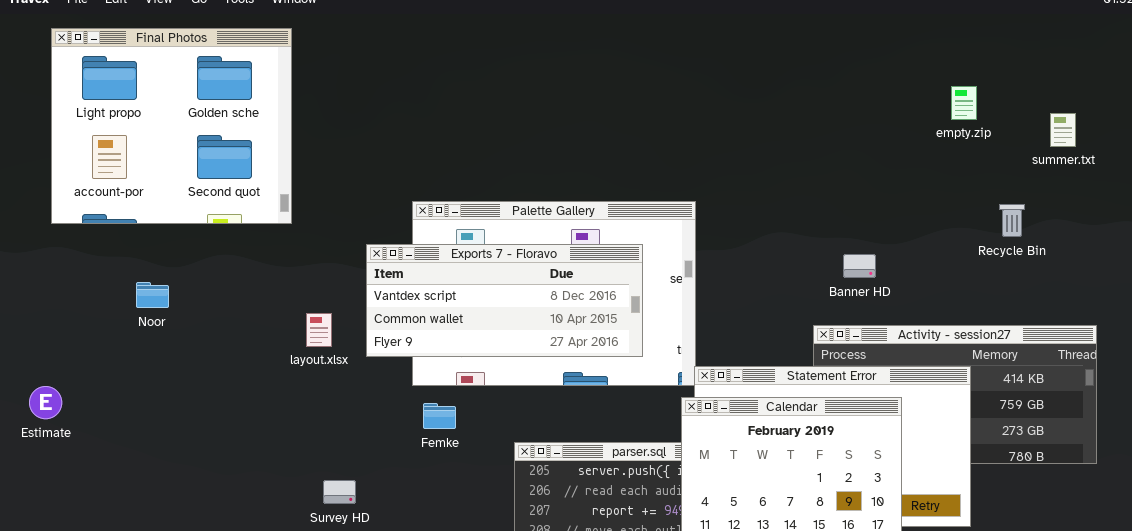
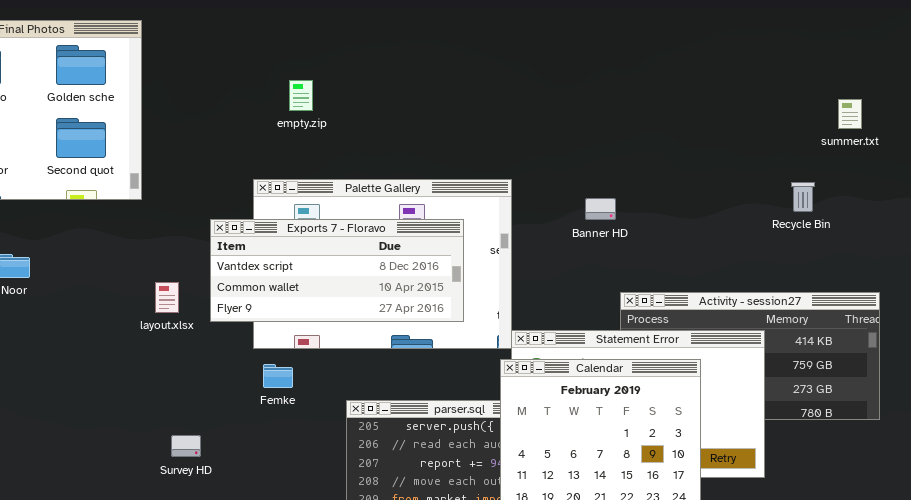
empty.zip: [951,86,977,120] -> [289,80,313,111], moved
Banner HD: [843,254,876,278] -> [585,198,616,220], moved

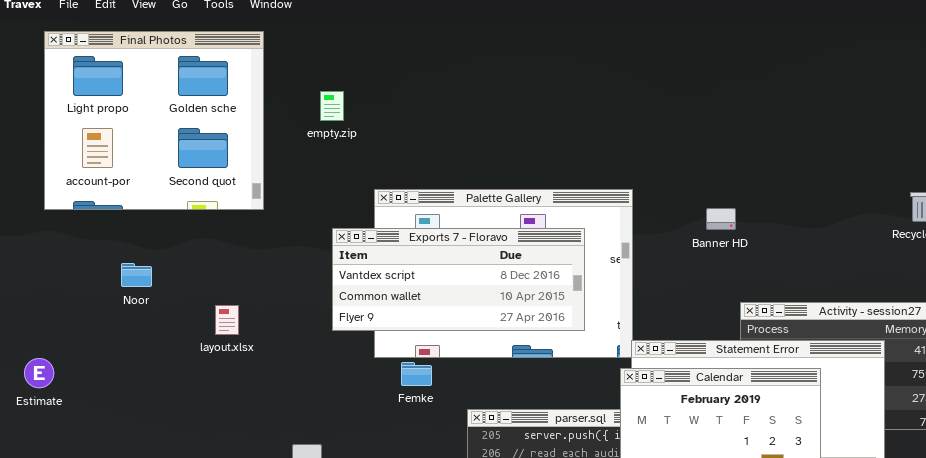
empty.zip: [289,80,313,111] -> [320,91,344,121], moved
layout.xlsx: [155,282,179,313] -> [215,305,239,335], moved
Femke: [263,364,293,388] -> [401,362,432,386], moved

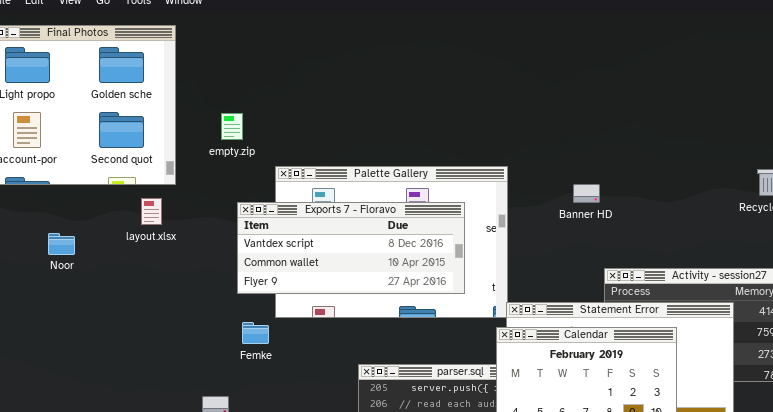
empty.zip: [320,91,344,121] -> [221,113,243,140], moved
layout.xlsx: [215,305,239,335] -> [141,198,162,225], moved
Femke: [401,362,432,386] -> [242,322,269,344], moved

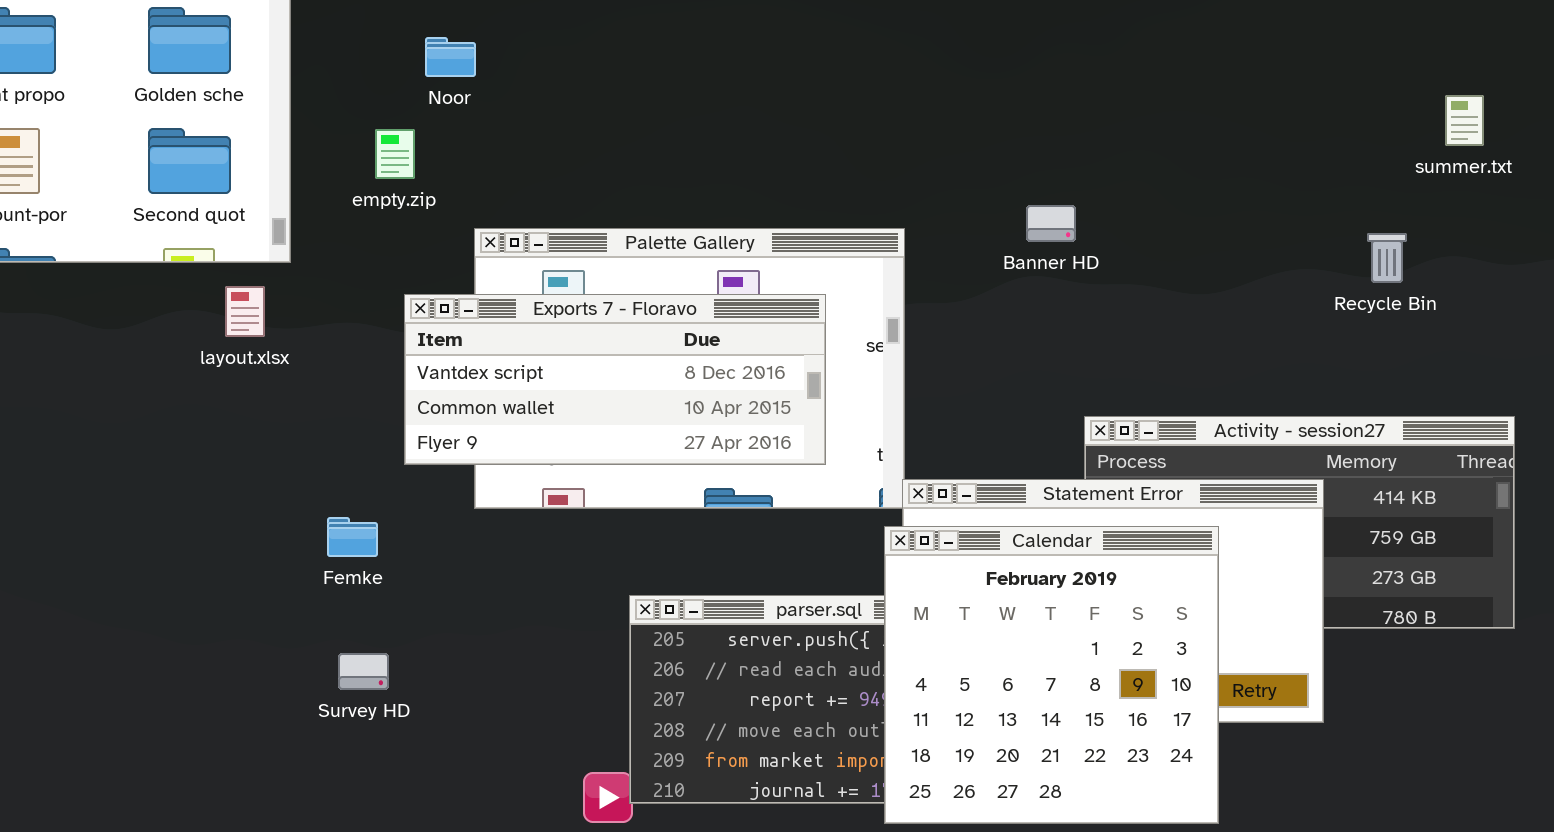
Banner HD: [573,184,600,203] -> [1026,205,1076,242], moved
Noor: [48,233,75,255] -> [425,37,476,77], moved
Femke: [242,322,269,344] -> [327,517,378,557], moved

